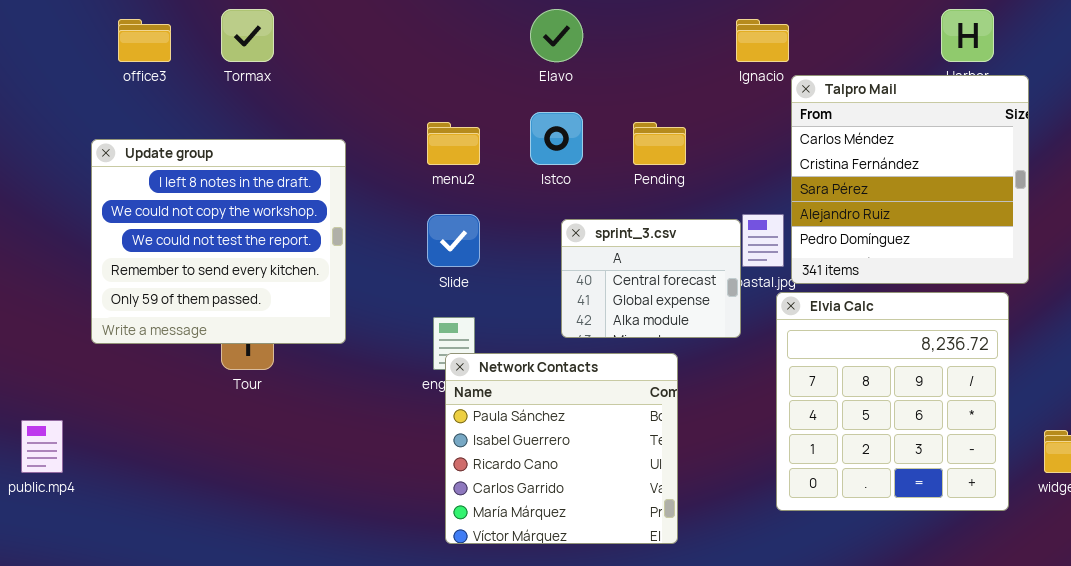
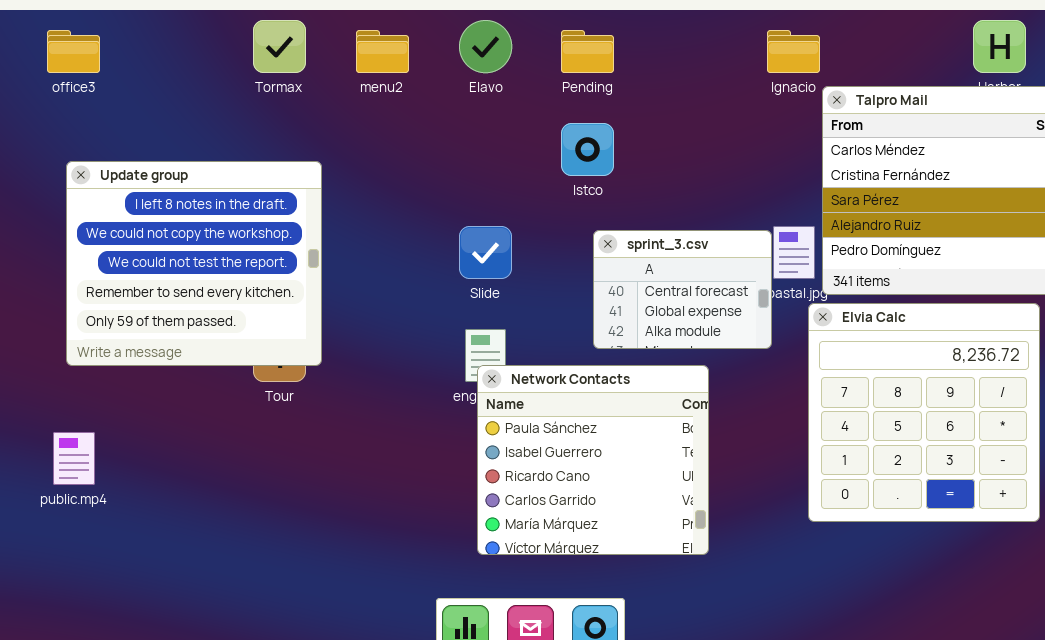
Elavo: [530,9,583,62] -> [459,20,512,73], moved
office3: [118,19,171,62] -> [47,30,100,73], moved
menu2: [427,122,480,165] -> [356,30,409,73], moved
Pending: [633,122,686,165] -> [561,30,614,73], moved
Update group: [91,139,346,344] -> [66,161,322,366], moved

